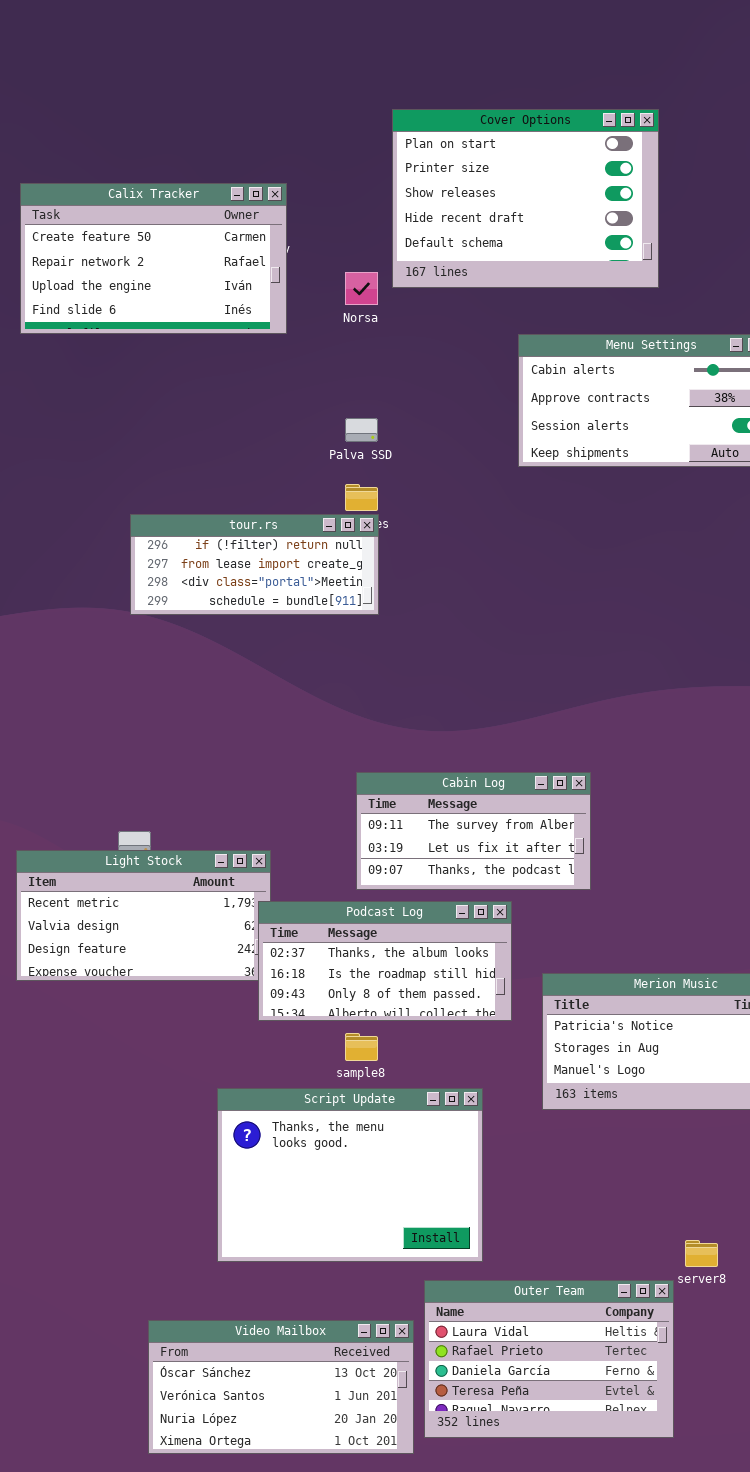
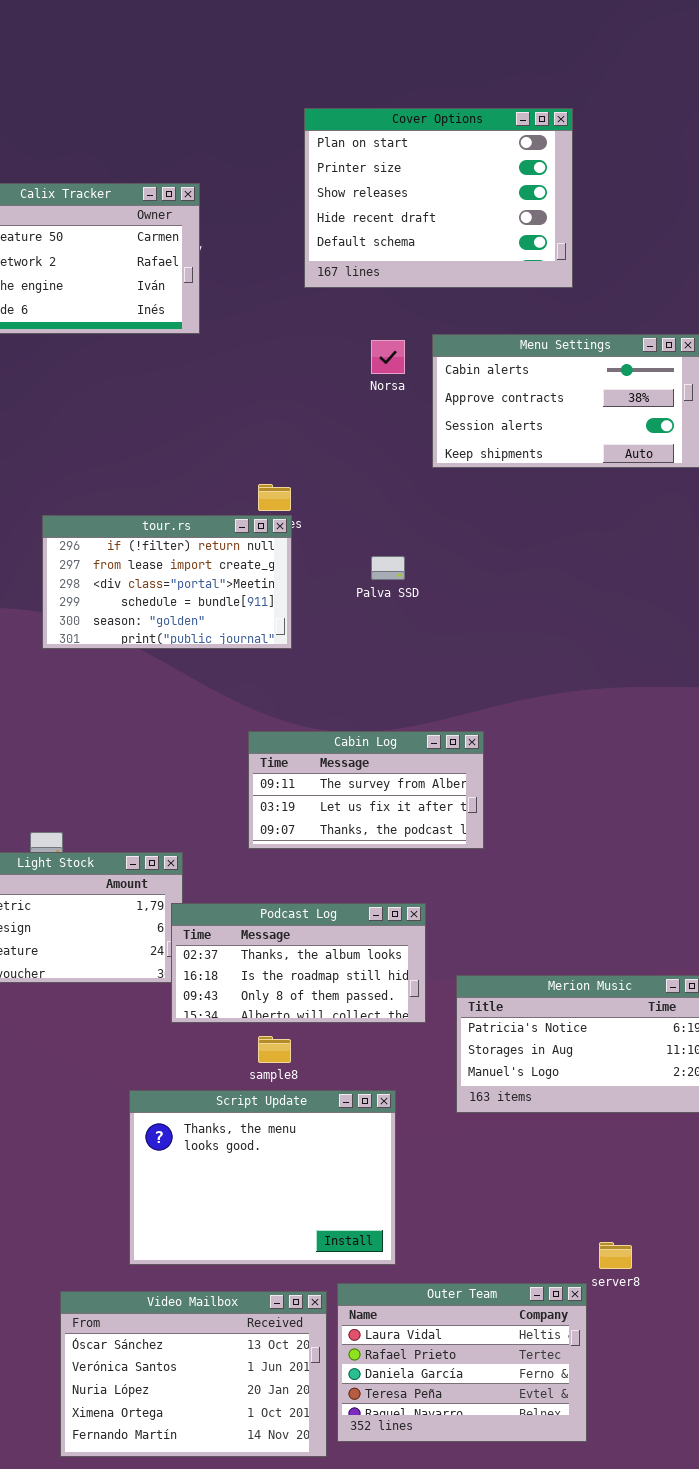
Norsa: [345,272,378,305] -> [371,340,405,374], moved
Palva SSD: [345,418,378,442] -> [371,556,405,580], moved
tour.rs: [130,514,379,615] -> [42,515,292,649], resized
Cabin Log: [356,772,591,890] -> [248,731,484,849], moved
Video Mailbox: [148,1320,414,1454] -> [60,1291,327,1457], resized

